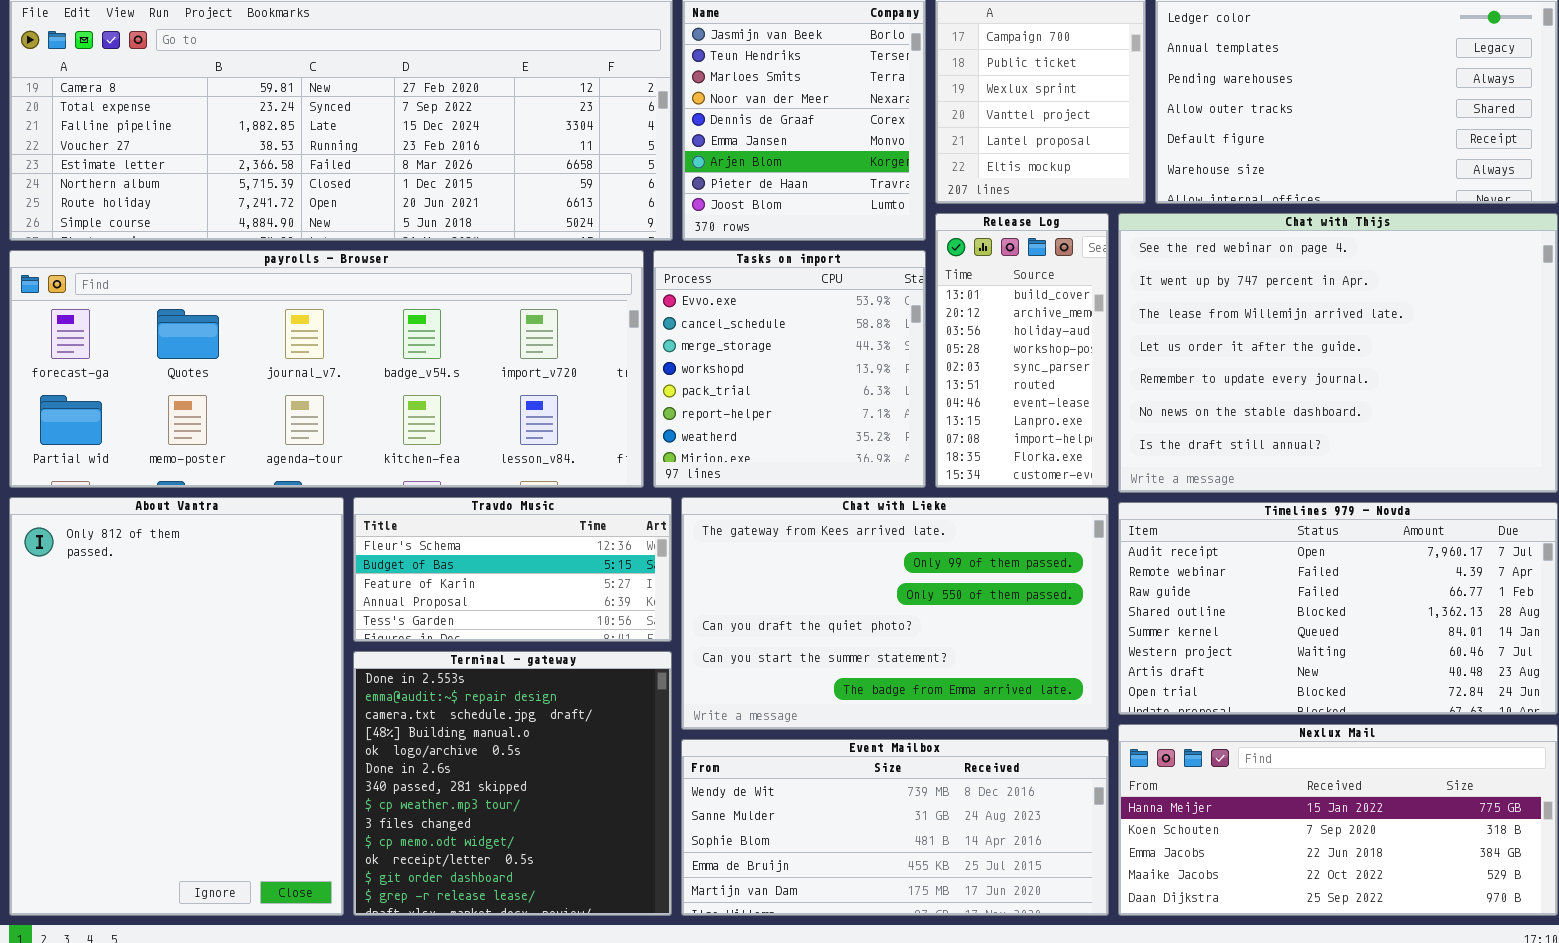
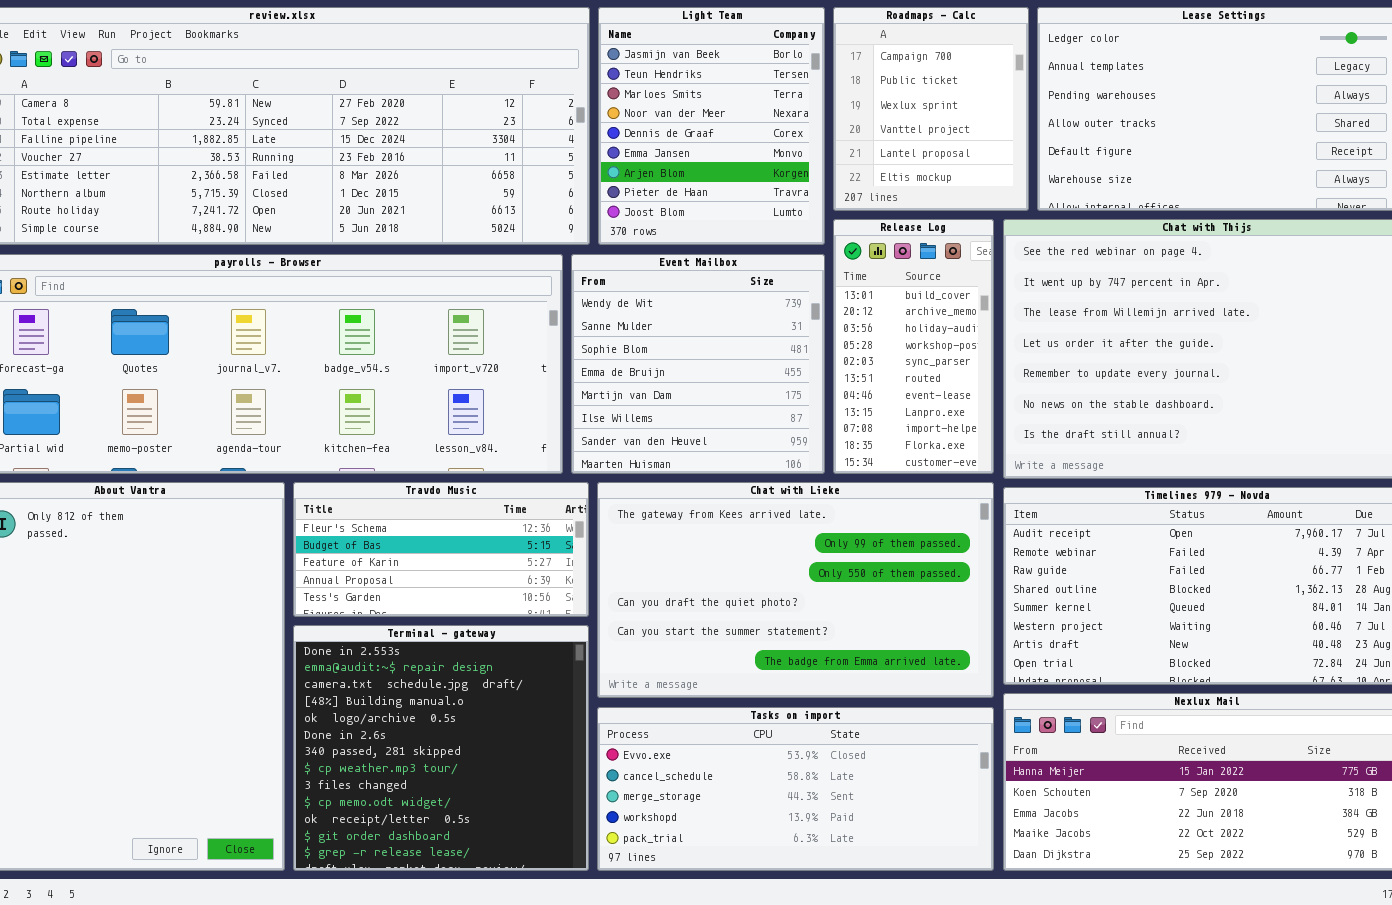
Tasks on import: [653,250,926,488] -> [597,707,994,871], moved, resized
Event Mailbox: [681,739,1109,916] -> [571,254,825,474], moved, resized

